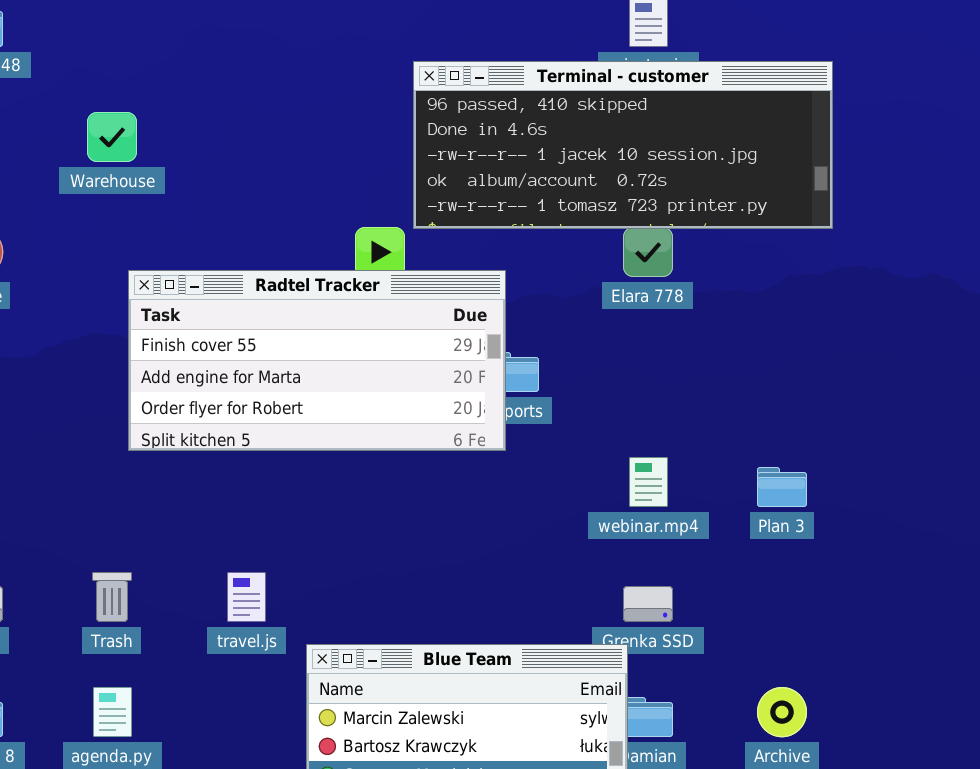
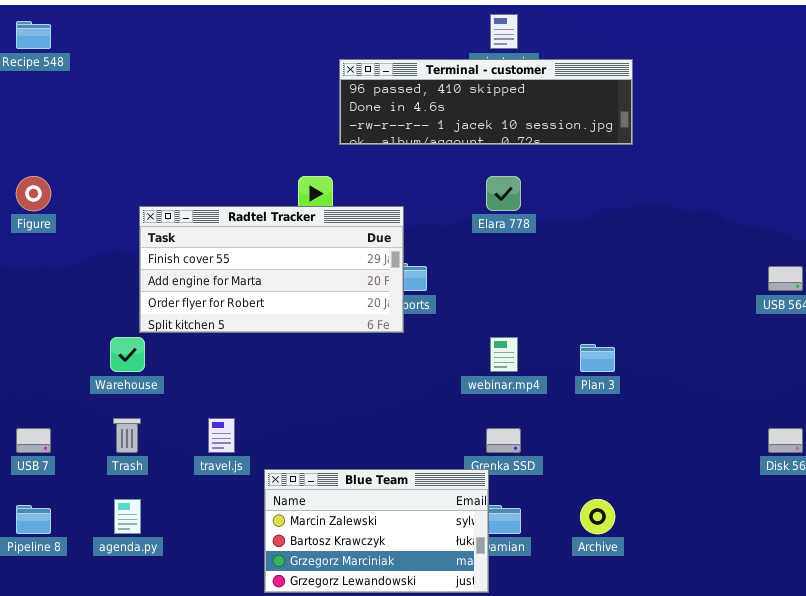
Terminal - customer: [413,61,833,229] -> [339,59,633,145], resized
Warehouse: [87,112,137,162] -> [110,337,145,372], moved

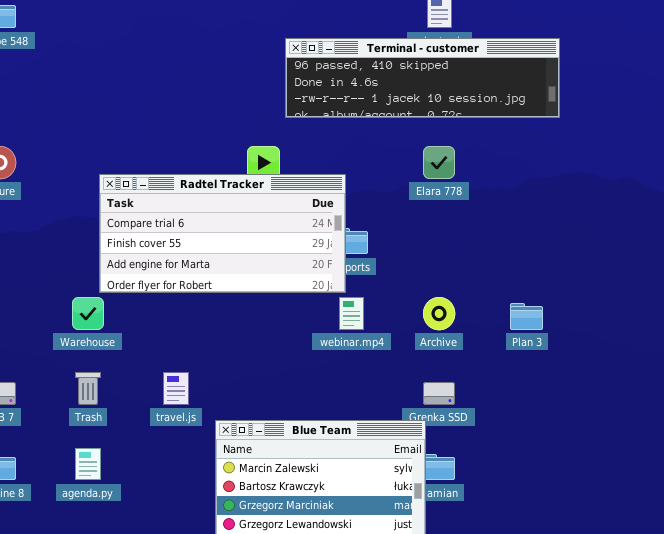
Radtel Tracker: [139,206,404,333] -> [99,174,346,293], scrolled up 1 row
webinar.mp4: [490,337,518,372] -> [339,297,364,330], moved
Archive: [580,499,615,534] -> [423,297,455,330], moved

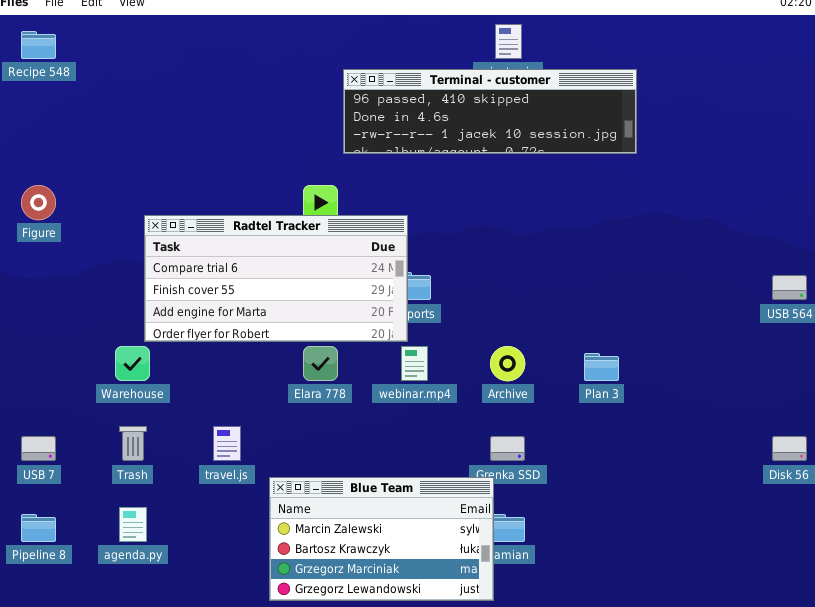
Elara 778: [423,146,455,179] -> [303,346,338,381], moved

